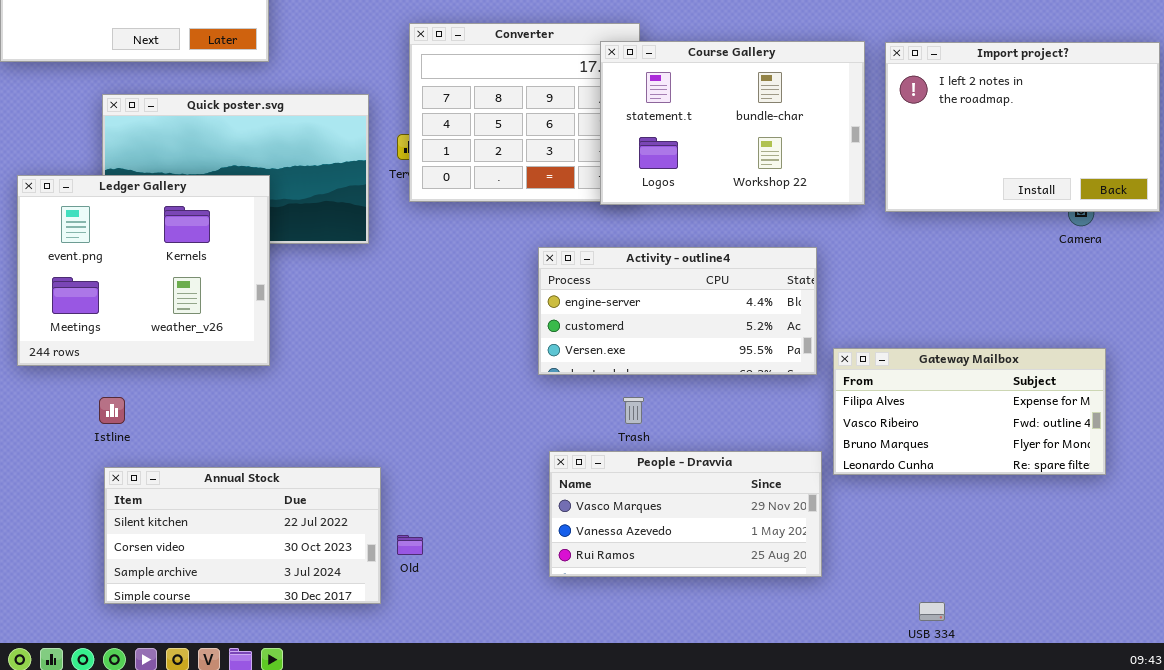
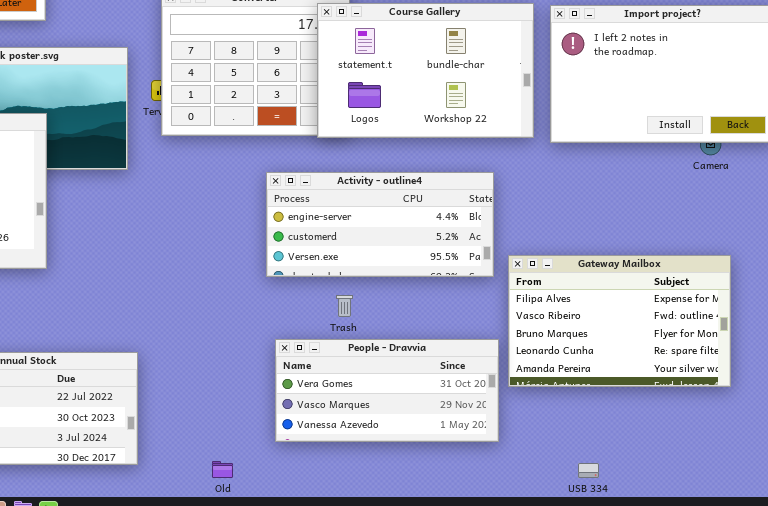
Gateway Mailbox: [833,348,1106,475] -> [508,255,731,387], resized
People - Dravvia: [549,451,822,577] -> [275,339,499,442], scrolled up 1 row
Old: [397,535,423,555] -> [212,461,233,478], moved

